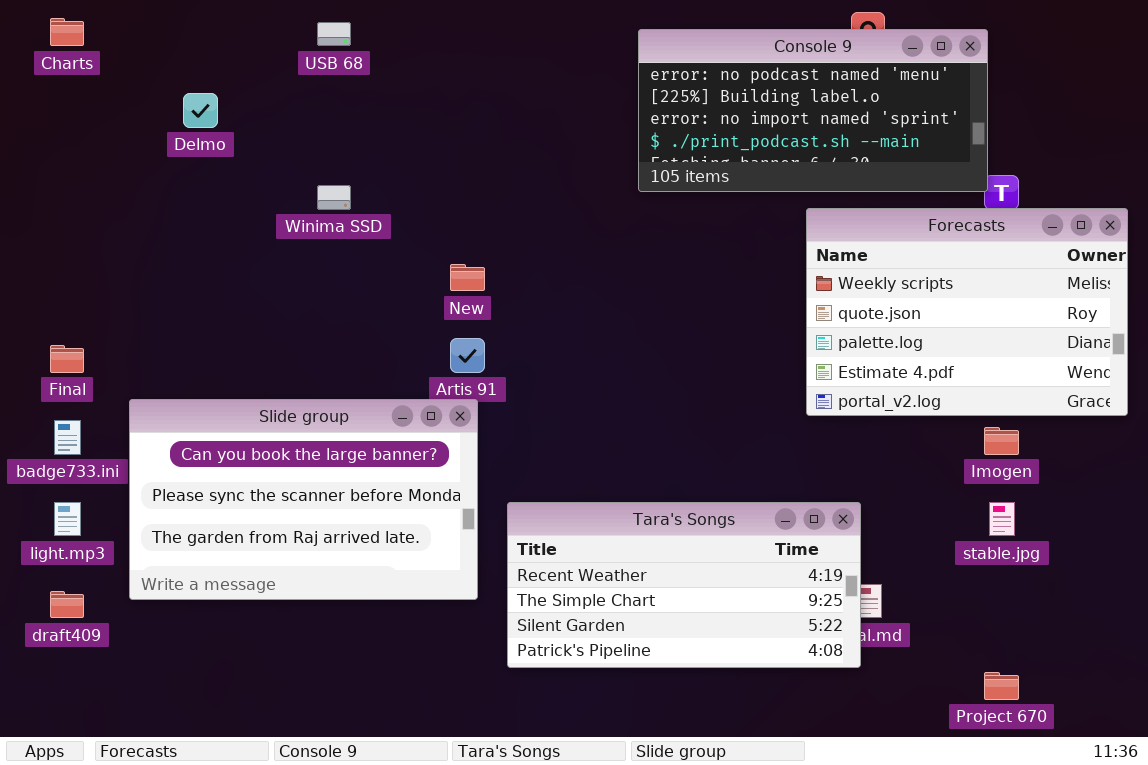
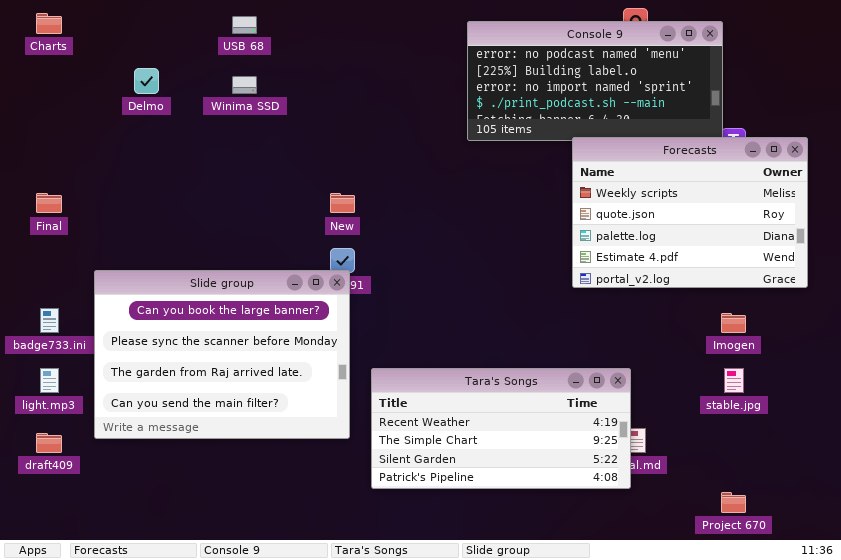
Winima SSD: [317,185,351,210] -> [232,76,257,94], moved
Forecasts: [806,208,1128,416] -> [572,137,808,288], moved
Final: [50,345,84,373] -> [36,193,62,213], moved
Slide group: [129,399,478,600] -> [94,270,350,439], resized

